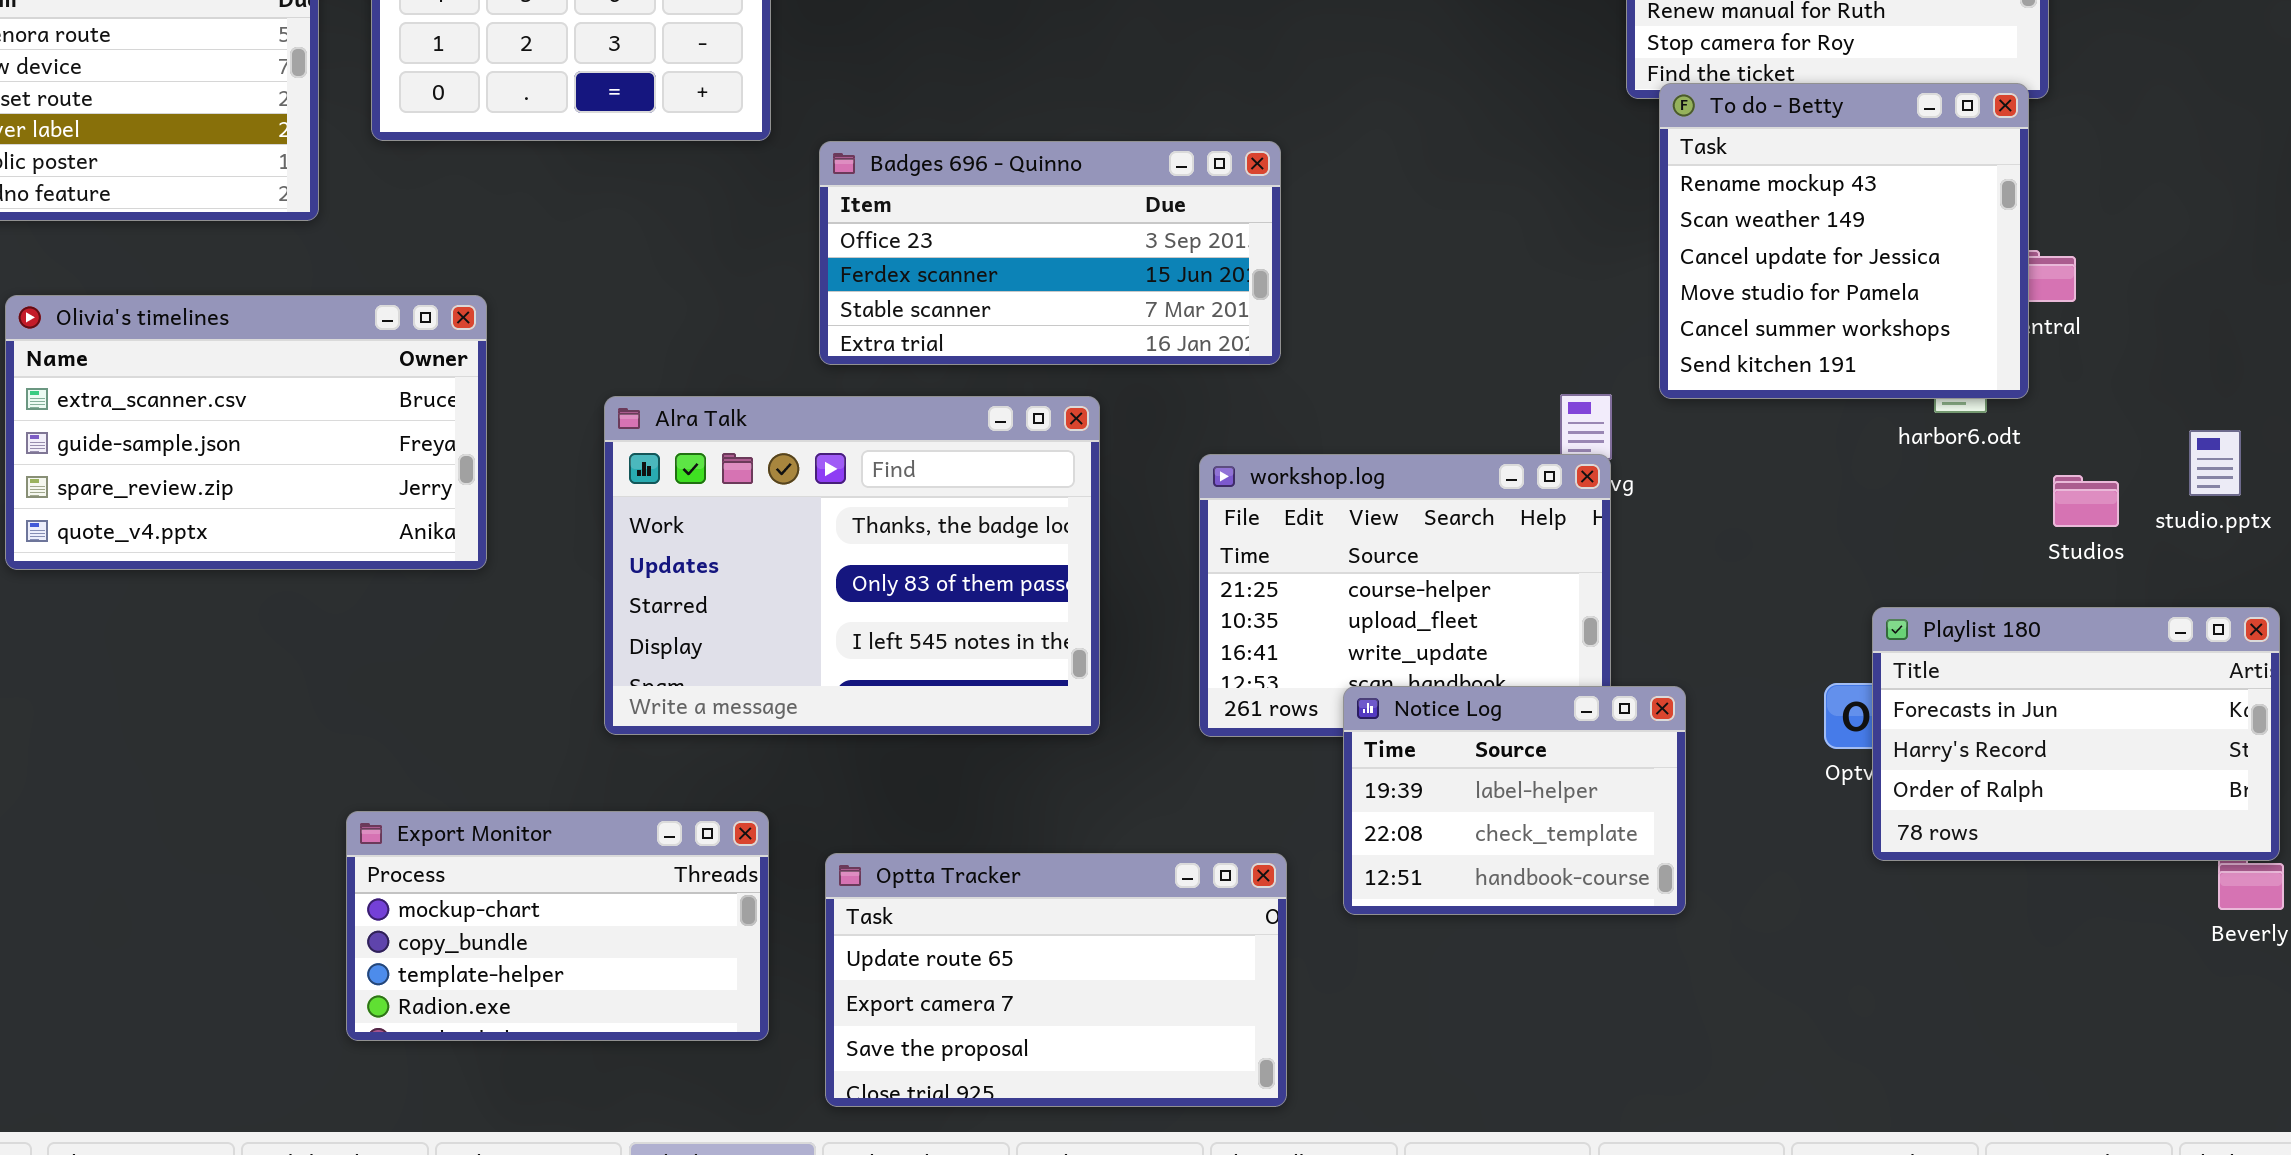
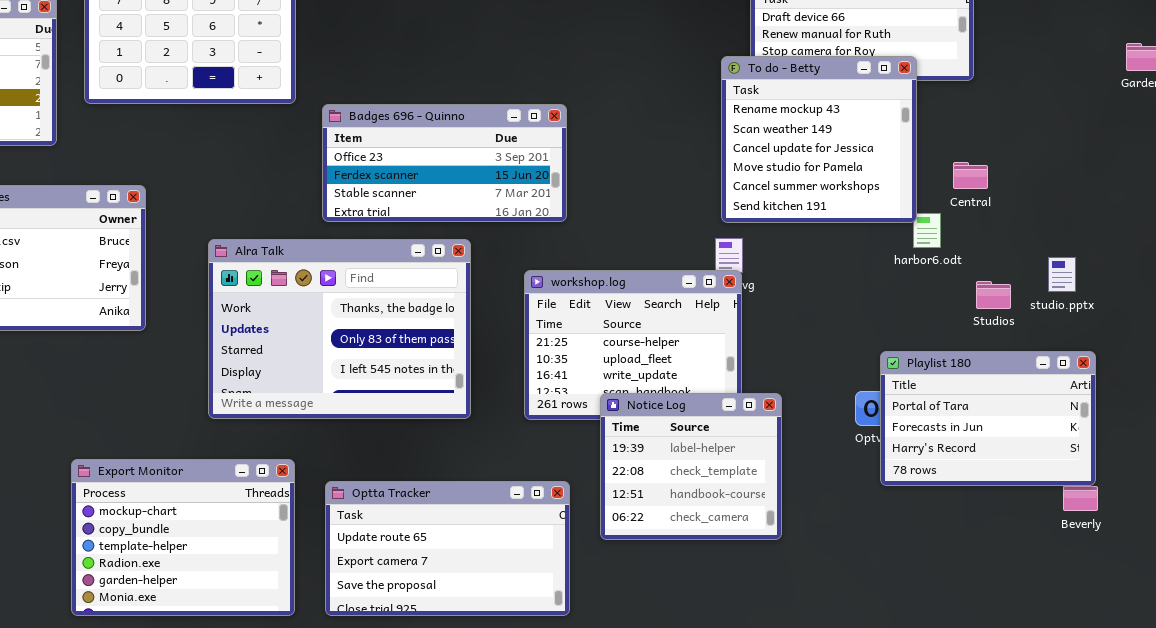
To do - Betty: [1659,83,2029,399] -> [721,56,917,223], moved
Playlist 180: [1872,607,2280,861] -> [880,351,1096,486], scrolled up 1 row
Notice Log: [1343,686,1686,915] -> [600,393,782,540], resized
Export Monitor: [346,811,769,1041] -> [71,459,295,616], resized

